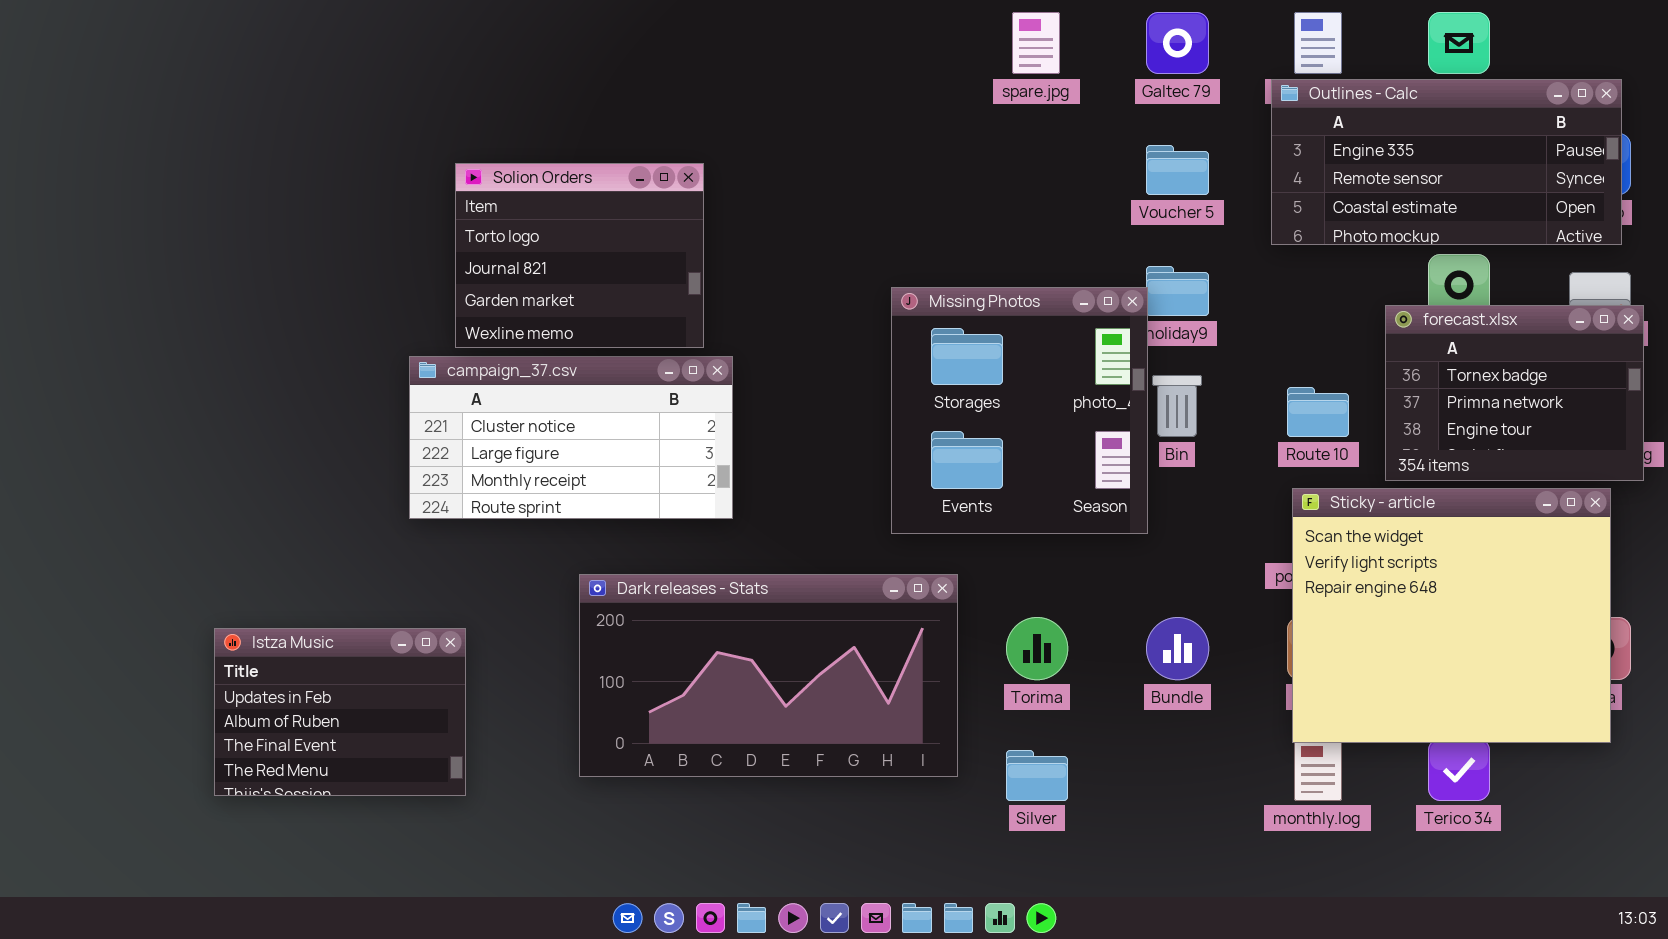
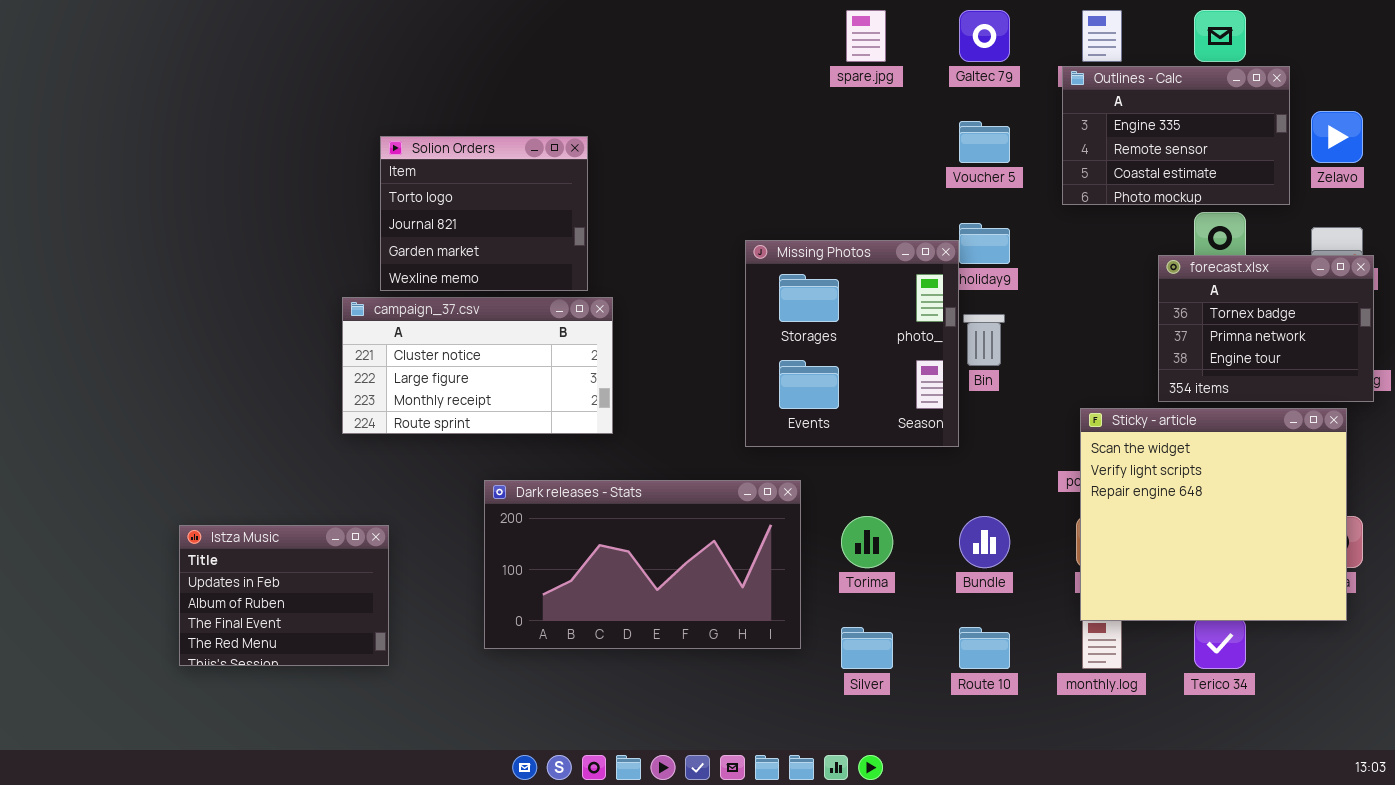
Outlines - Calc: [1271,79,1622,245] -> [1062,66,1290,205], resized
Route 10: [1287,387,1349,437] -> [959,627,1010,669], moved

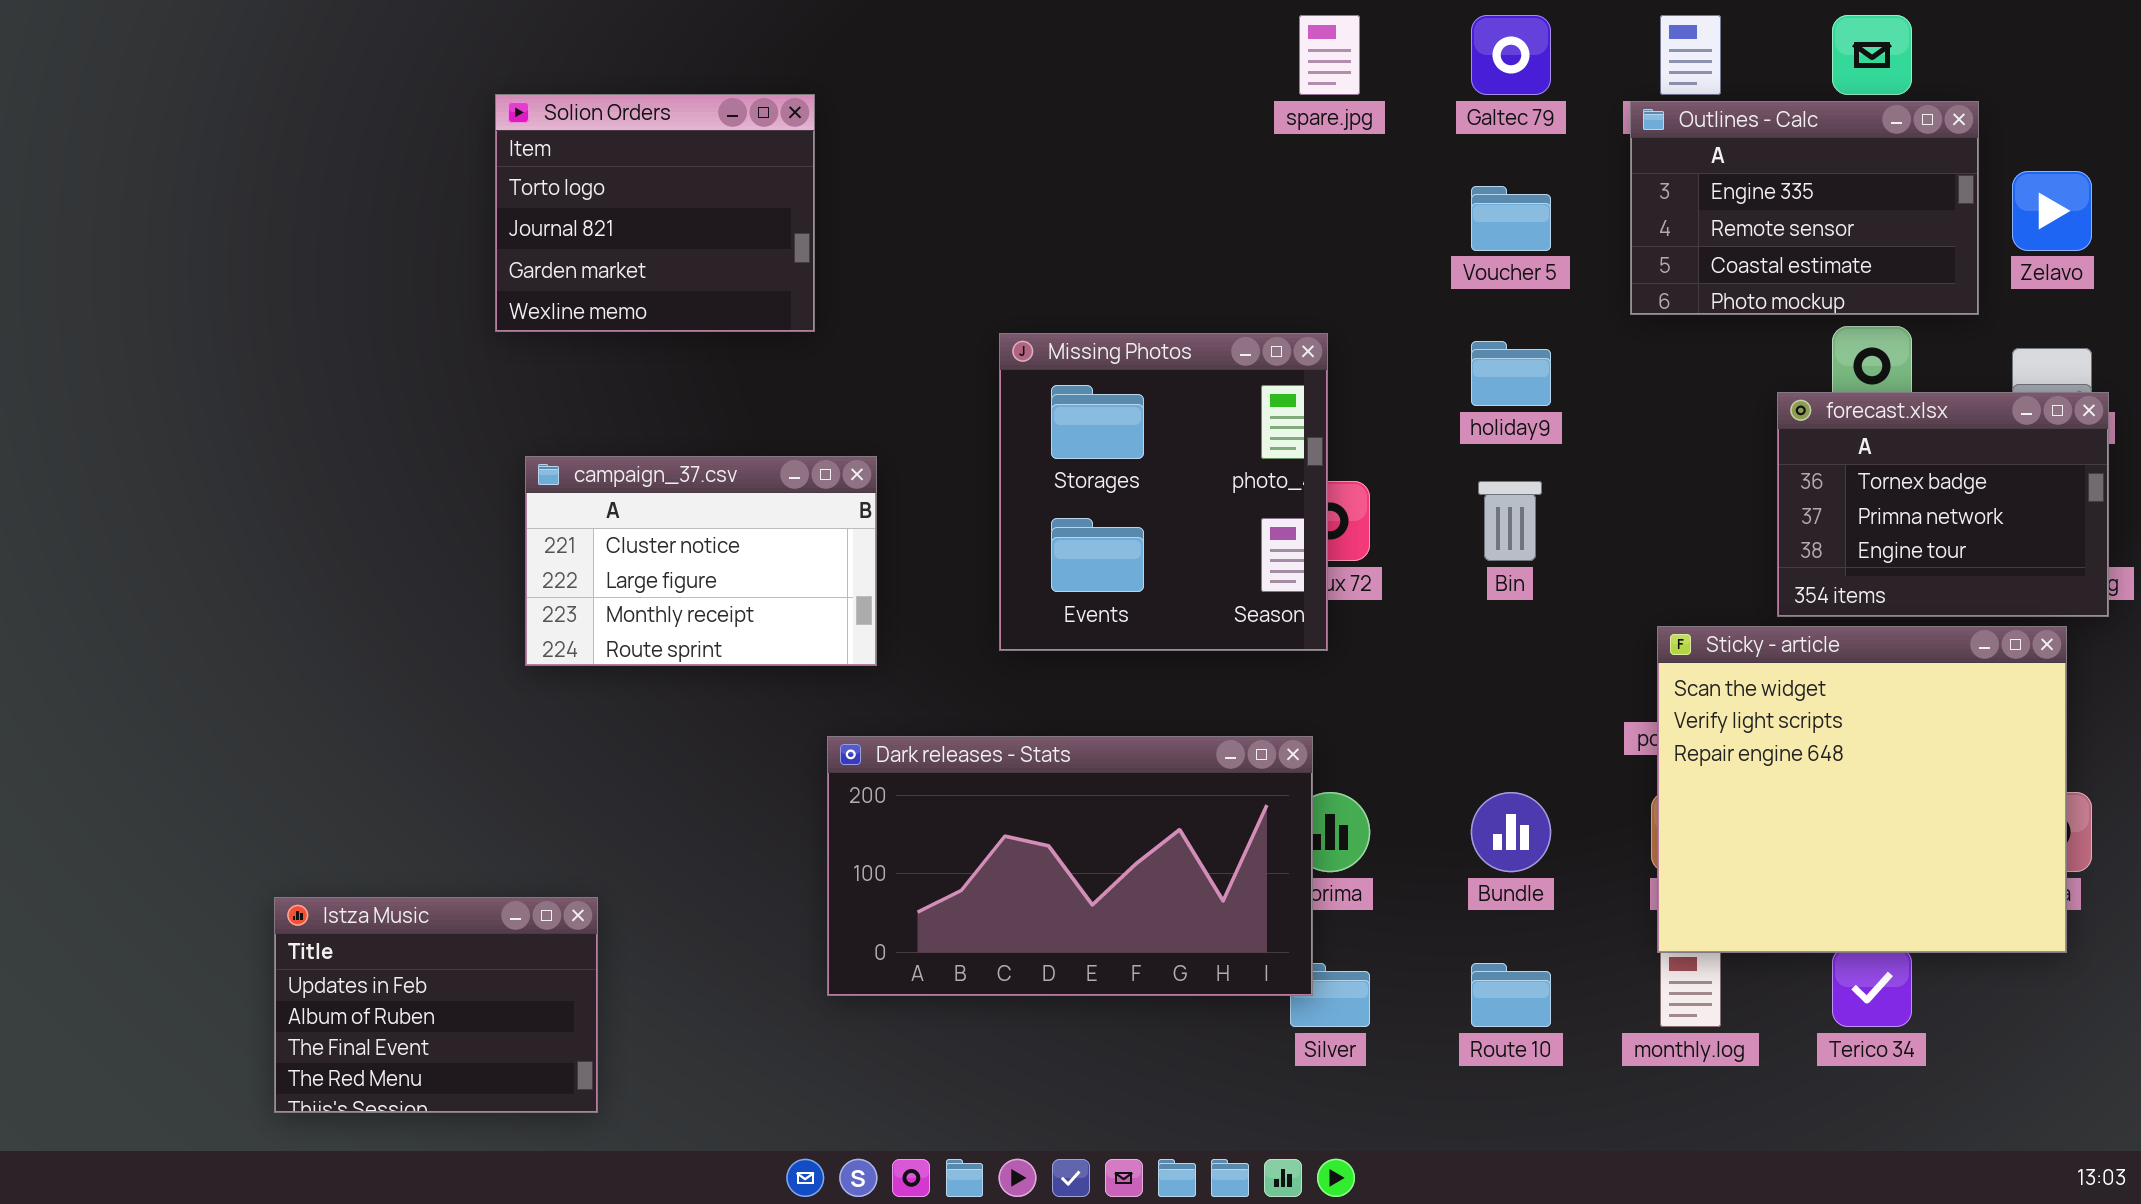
Solion Orders: [380,136,588,291] -> [495,94,815,332], moved
Missing Photos: [745,240,959,447] -> [999,333,1328,651], moved
campaign_37.csv: [342,297,613,434] -> [525,456,877,666], resized
Dark releases - Stats: [484,480,801,649] -> [827,736,1313,996], moved
Istza Music: [179,525,389,666] -> [274,897,598,1113], moved

